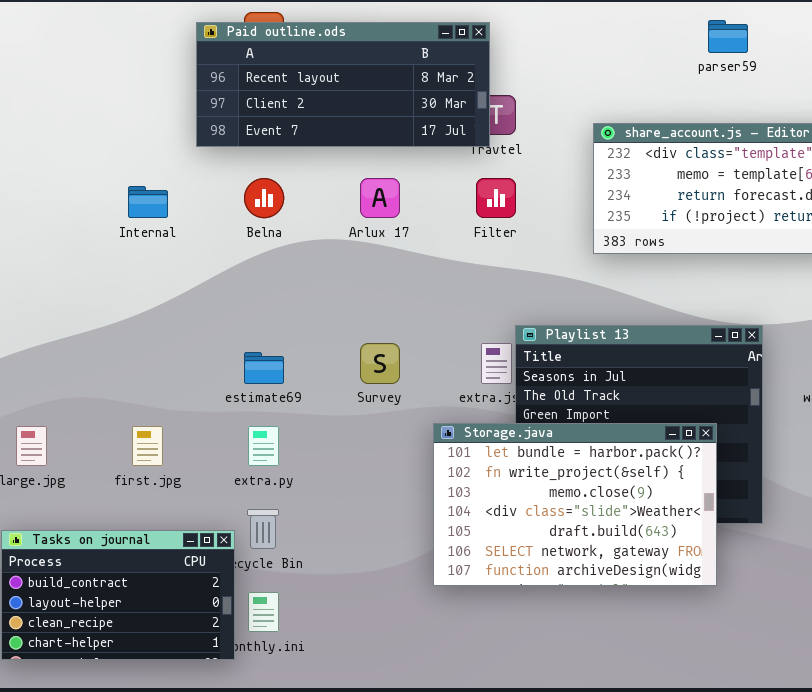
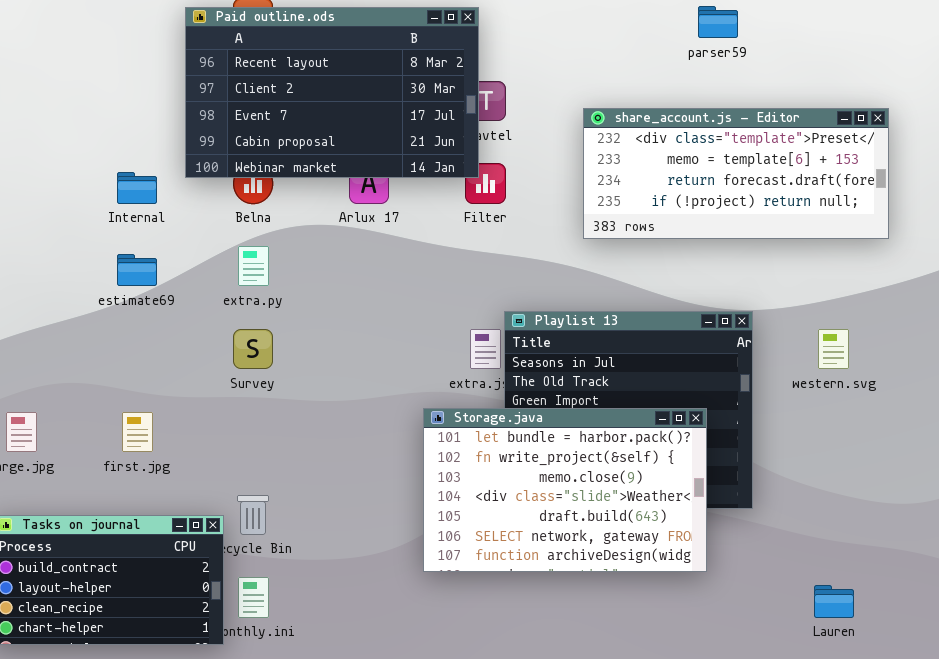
Paid outline.ods: [196,22,490,147] -> [185,7,479,178], resized
Survey: [360,343,400,384] -> [233,329,273,369], moved
estimate69: [244,352,284,384] -> [117,254,157,286], moved
extra.py: [248,426,279,466] -> [238,246,269,286], moved

